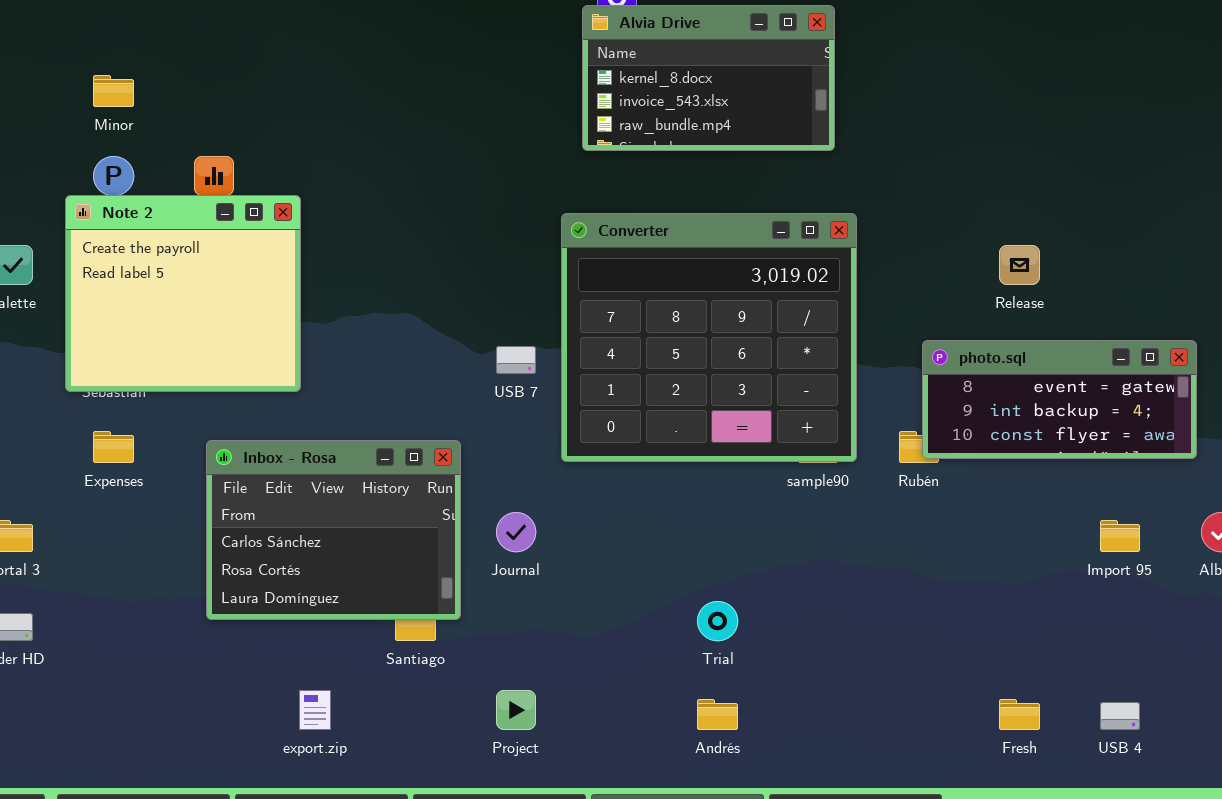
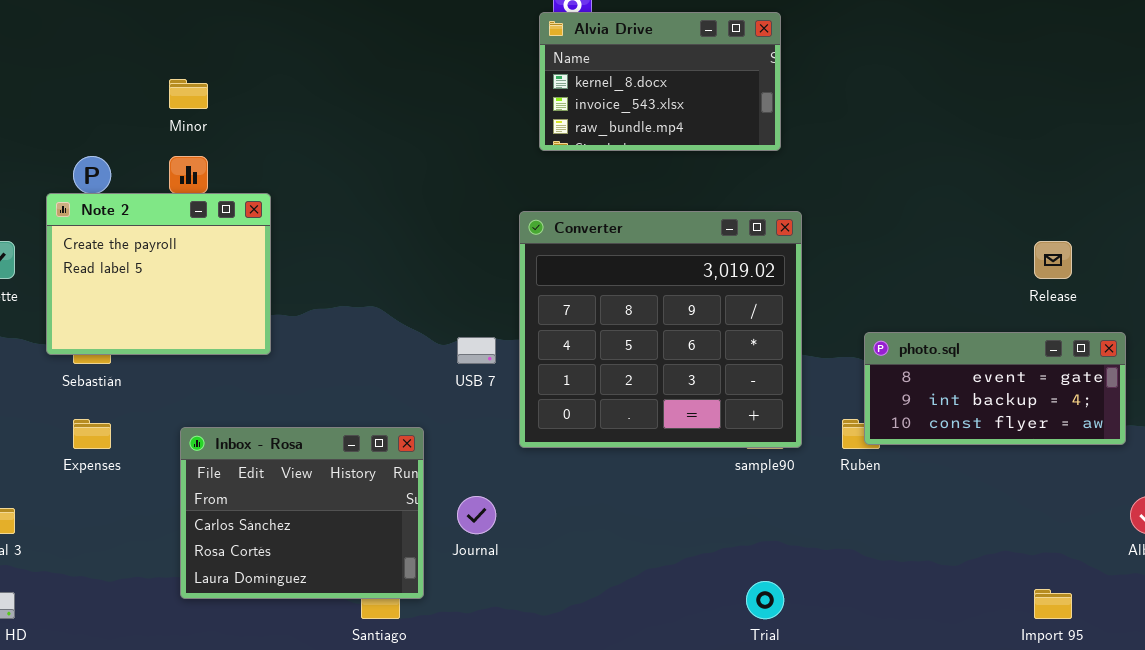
Minor: [93,75,134,107] -> [169,79,208,109], moved
Note 2: [65,195,301,392] -> [46,193,271,355], resized
Release: [999,245,1040,285] -> [1034,241,1072,279], moved
Import 95: [1100,520,1140,552] -> [1034,589,1072,619], moved
Trial: [697,601,738,641] -> [746,581,784,619], moved

